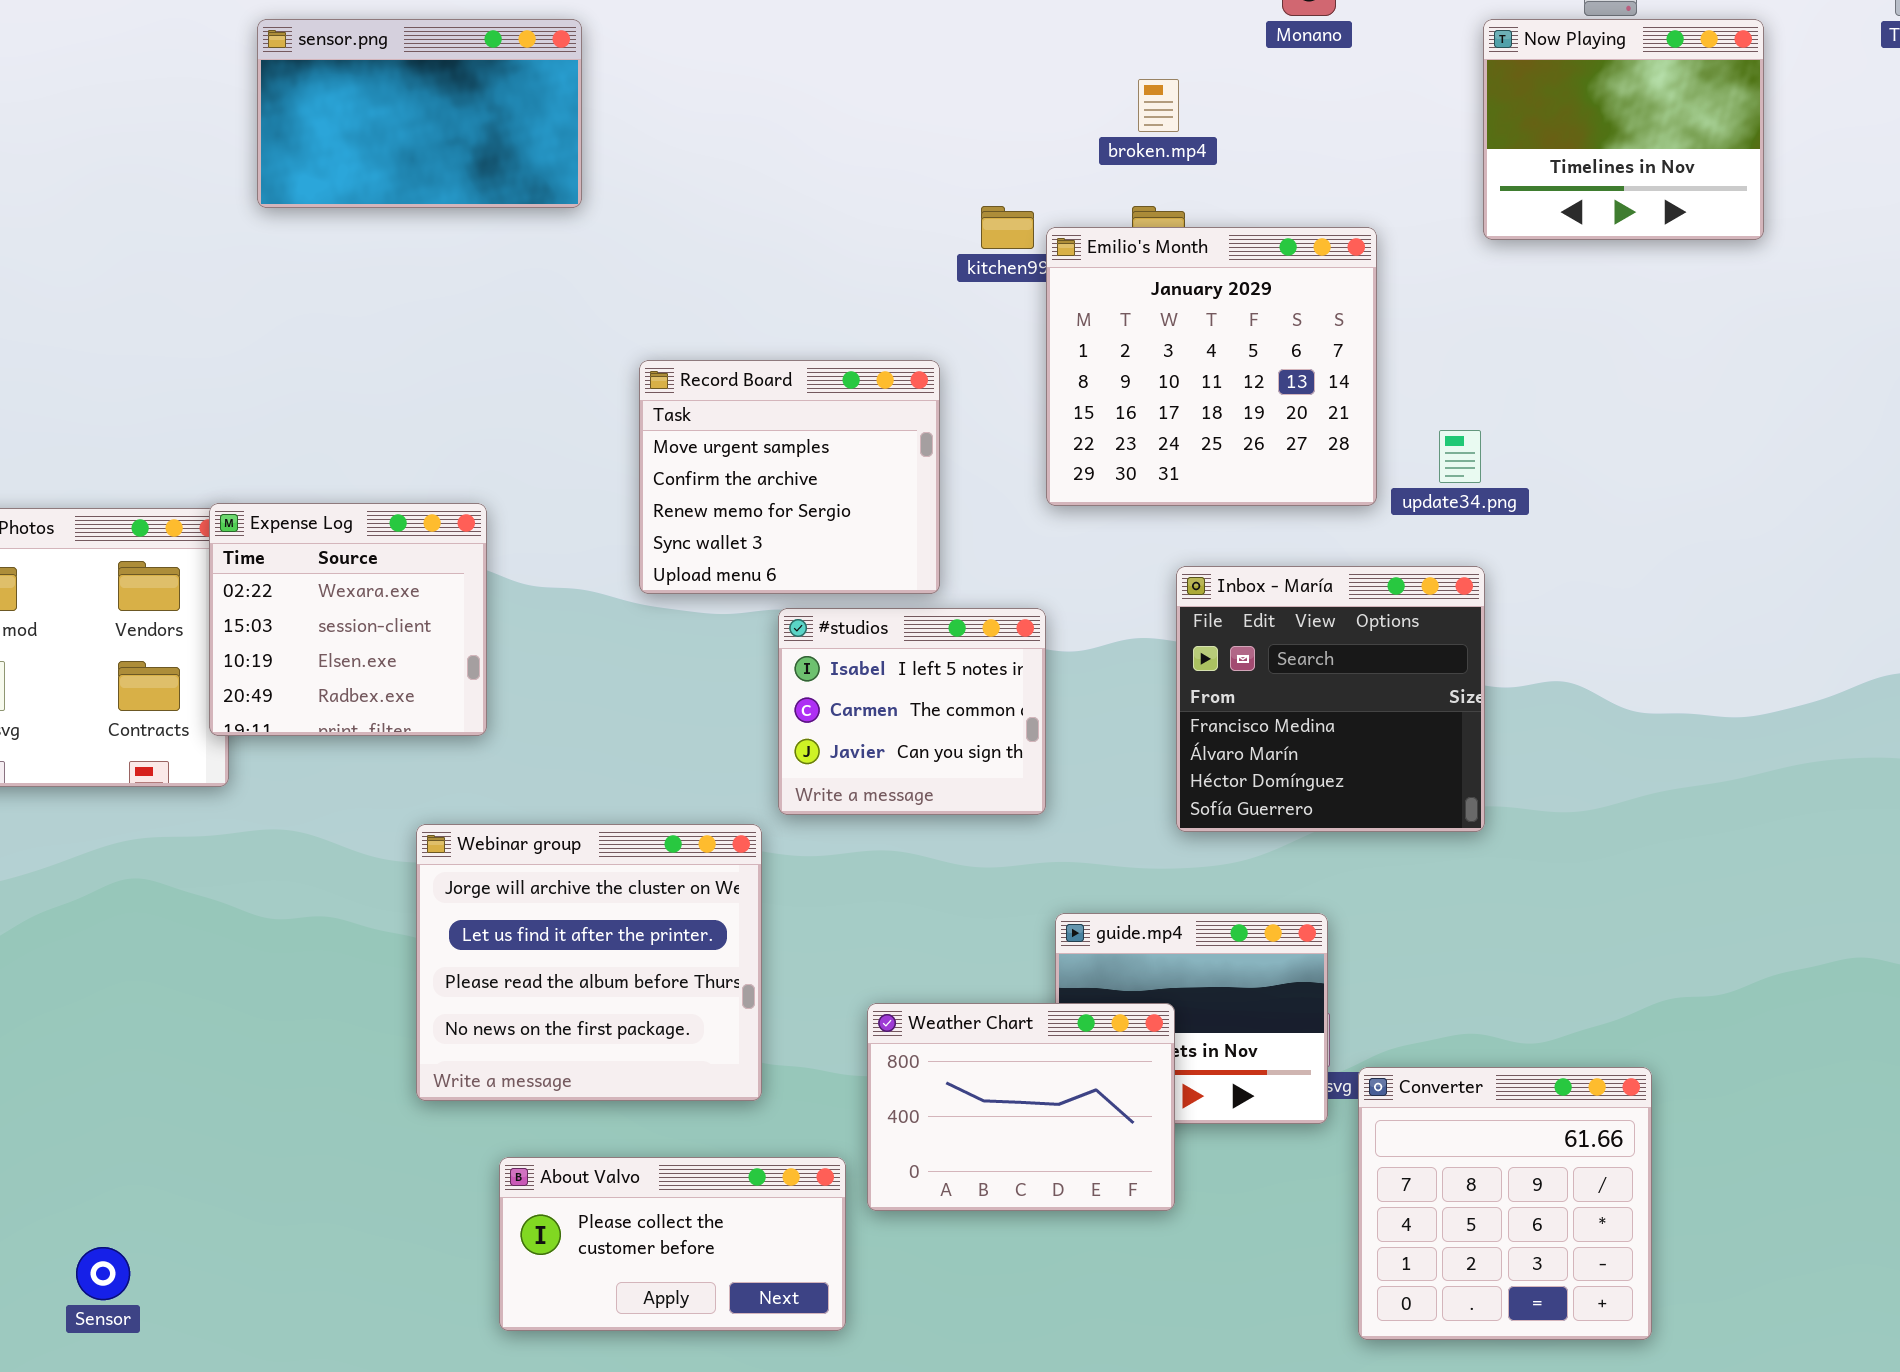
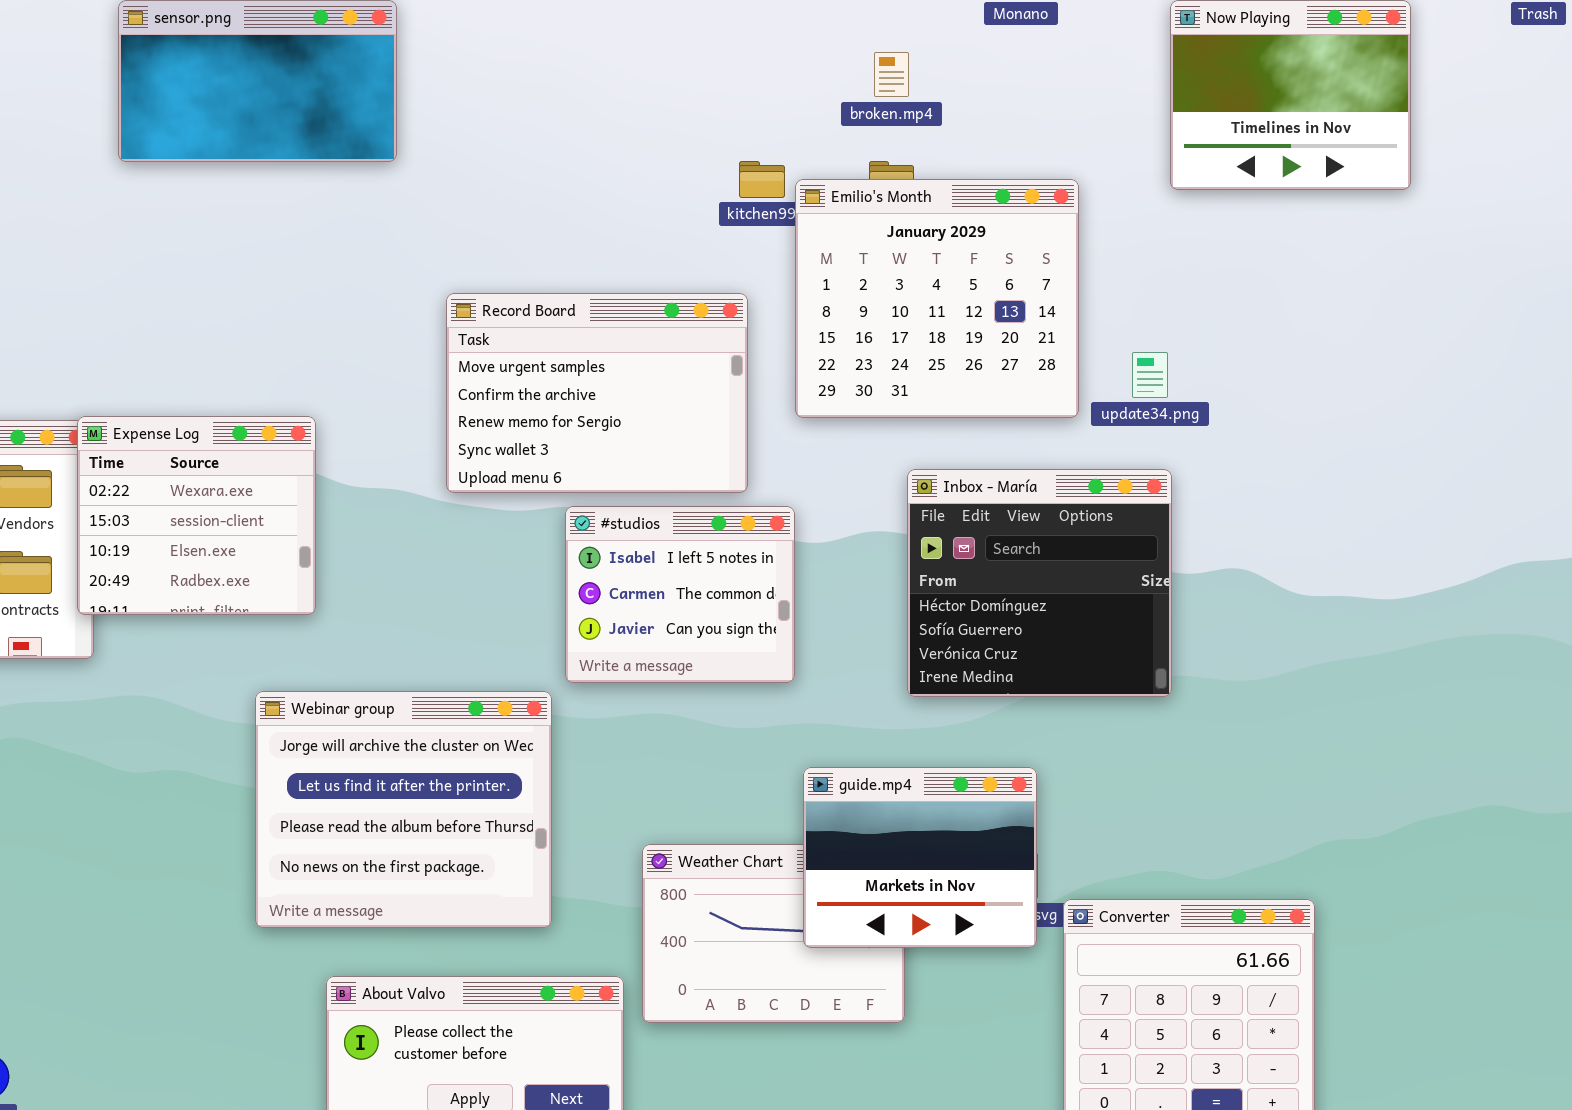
Record Board: [639,360,940,594] -> [446,293,748,493], resized
Inbox - María: [1176,566,1485,832] -> [907,469,1172,697], scrolled down 2 rows
guide.mp4: [1055,913,1328,1124] -> [803,767,1037,948], raised

